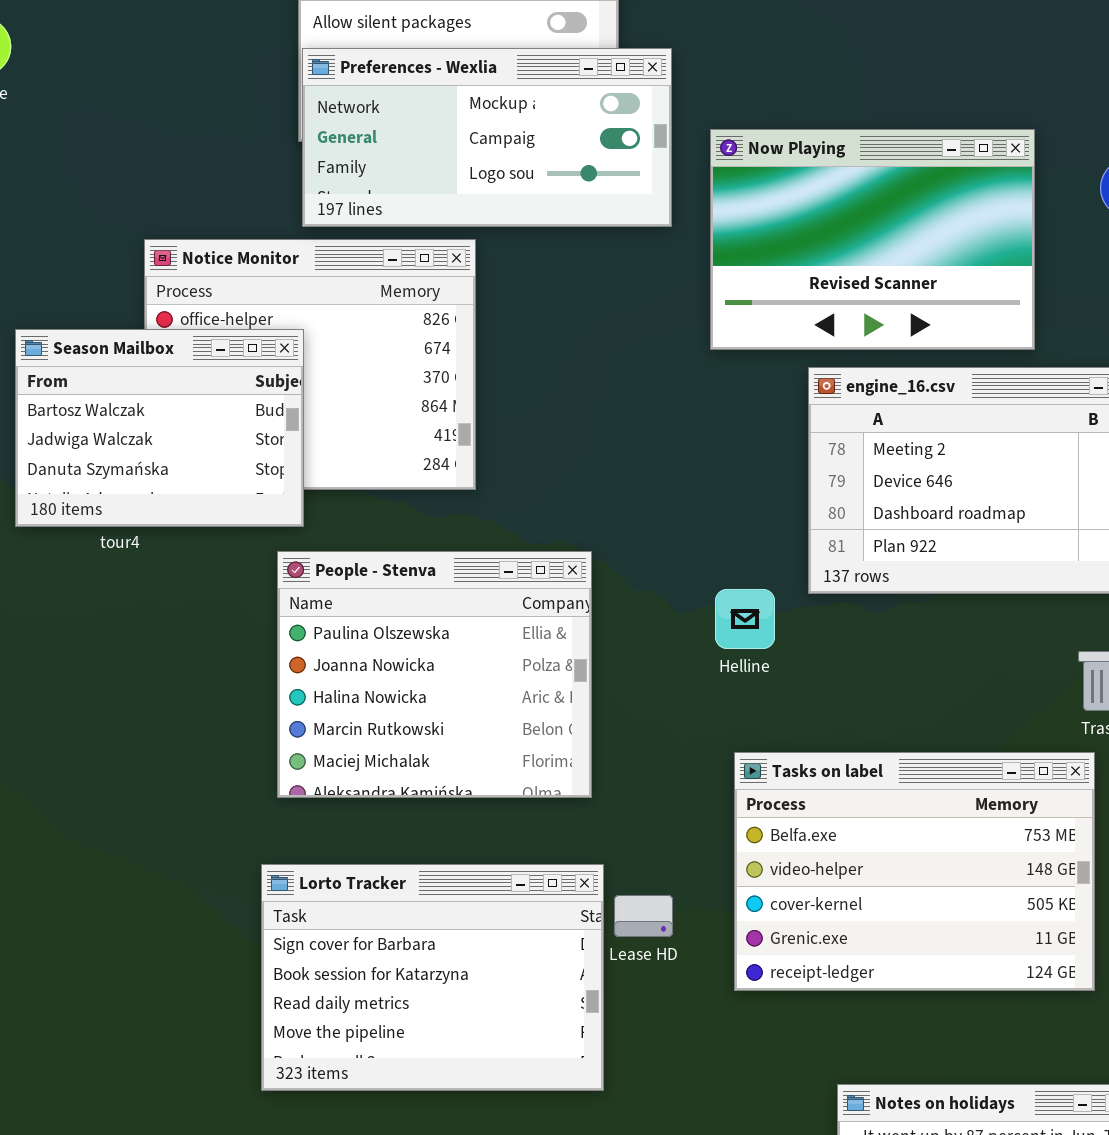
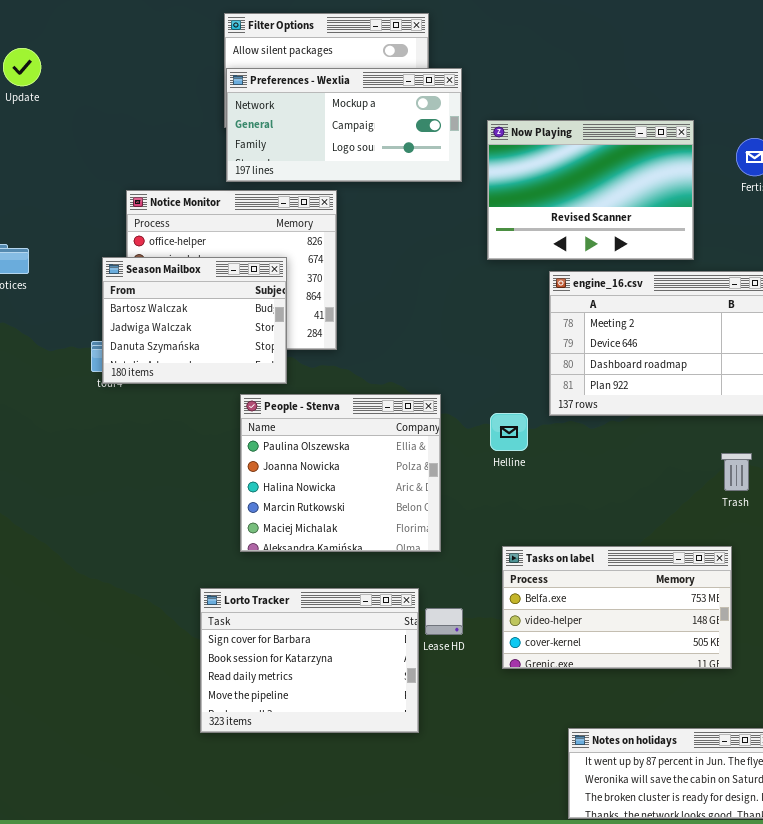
Season Mailbox: [15,329,304,527] -> [102,257,287,384], moved
People - Stenva: [277,551,592,798] -> [240,394,441,552], moved
Tasks on label: [734,752,1095,991] -> [502,546,732,669], resized

